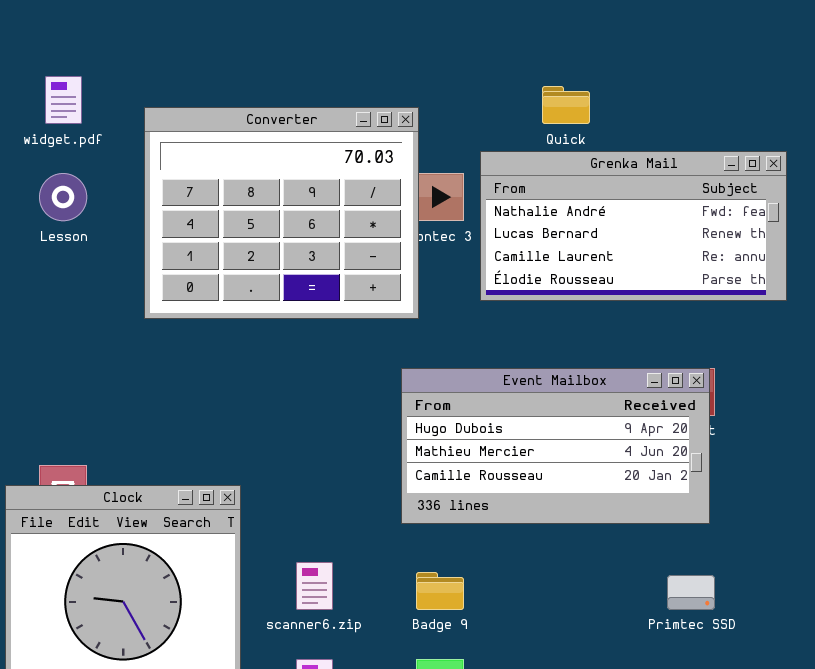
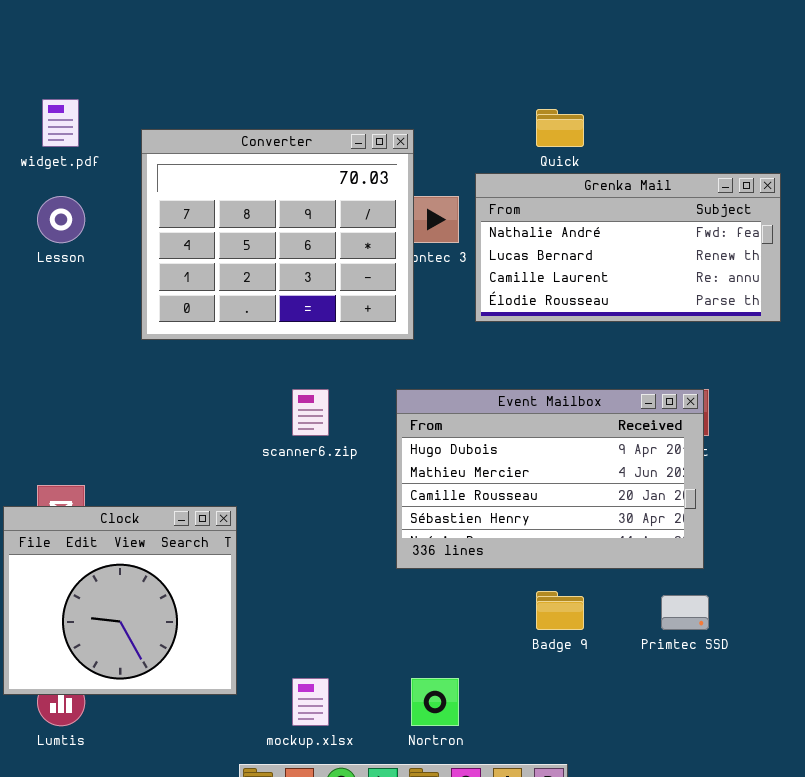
Event Mailbox: [401,368,710,524] -> [396,389,704,569], resized
scanner6.zip: [296,562,333,610] -> [292,389,329,436], moved
Badge 9: [416,572,464,610] -> [536,591,584,630], moved

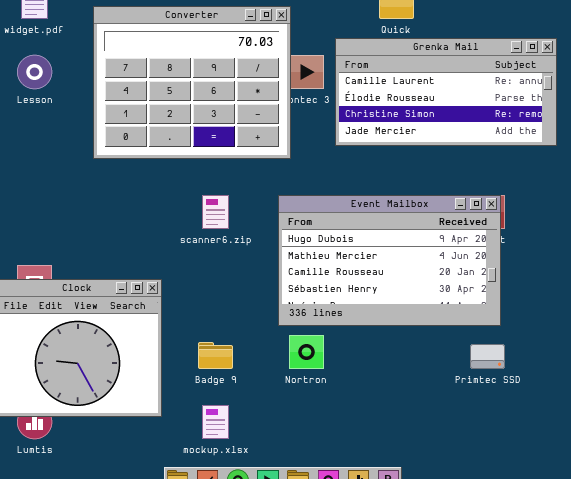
Grenka Mail: [475,173,781,322] -> [335,38,557,146], scrolled down 2 rows
Badge 9: [536,591,584,630] -> [198,342,233,369], moved
Nortron: [411,678,459,726] -> [289,335,324,369], moved

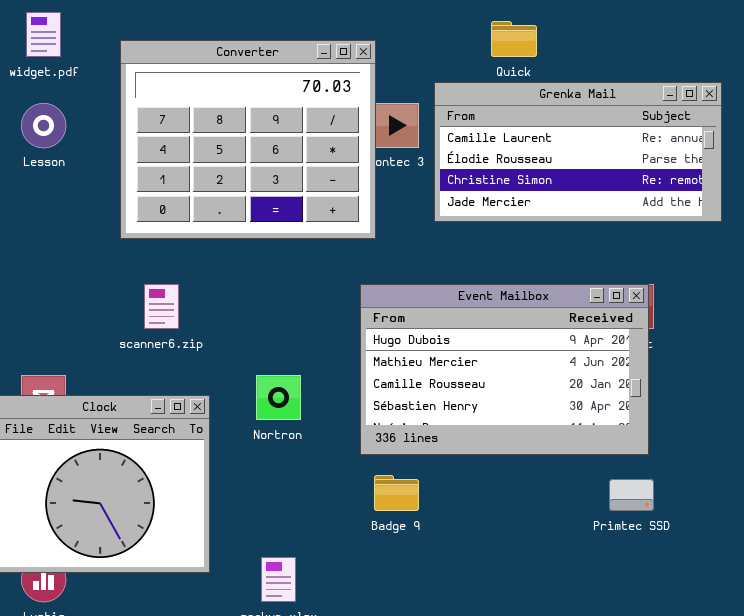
scanner6.zip: [202,195,229,229] -> [144,284,179,329], moved
Nortron: [289,335,324,369] -> [256,375,301,420], moved
Badge 9: [198,342,233,369] -> [374,475,419,511], moved

